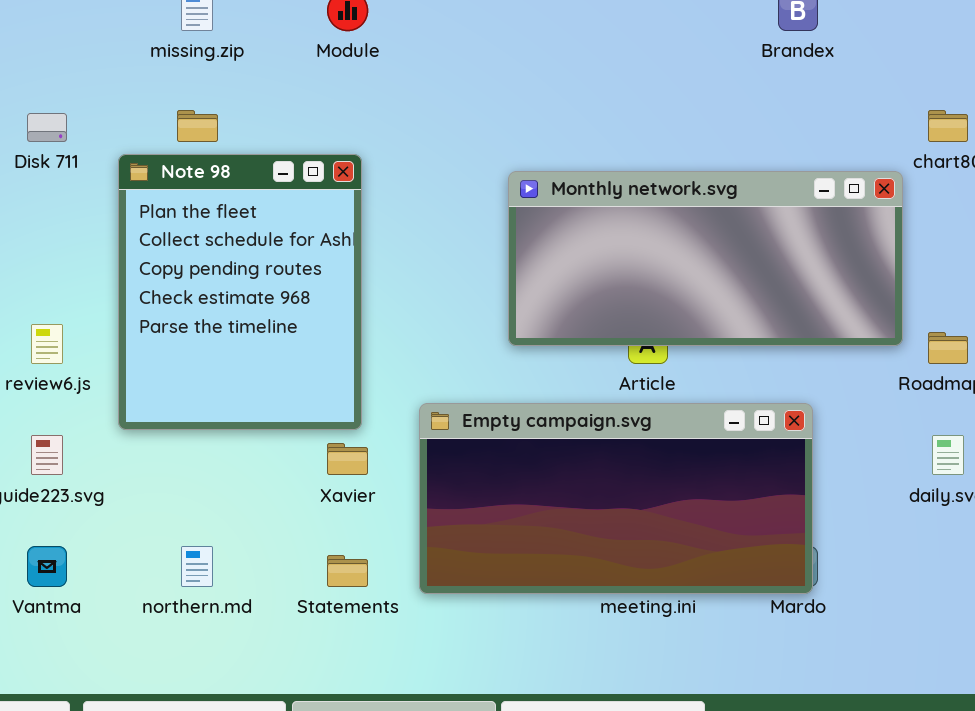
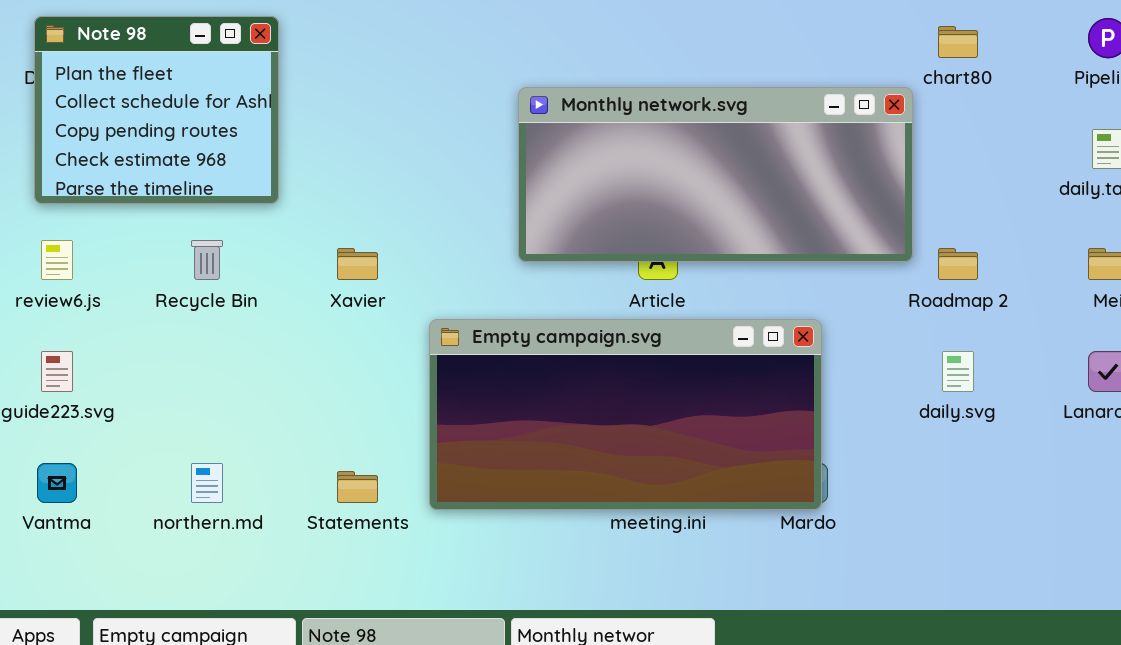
Note 98: [118,154,362,430] -> [34,16,279,204], moved, resized
Xavier: [327,443,368,475] -> [337,248,378,280], moved

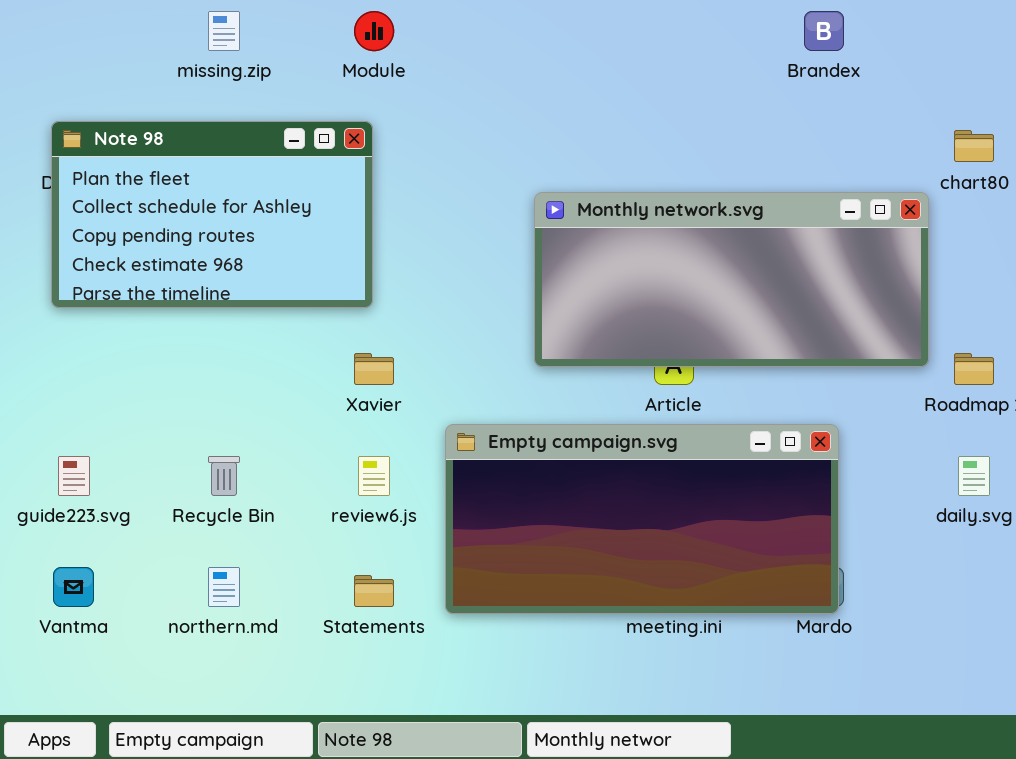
Note 98: [34,16,279,204] -> [51,121,373,308], resized
review6.js: [41,240,73,280] -> [358,456,390,496], moved
Recycle Bin: [191,240,223,280] -> [208,456,240,496], moved

